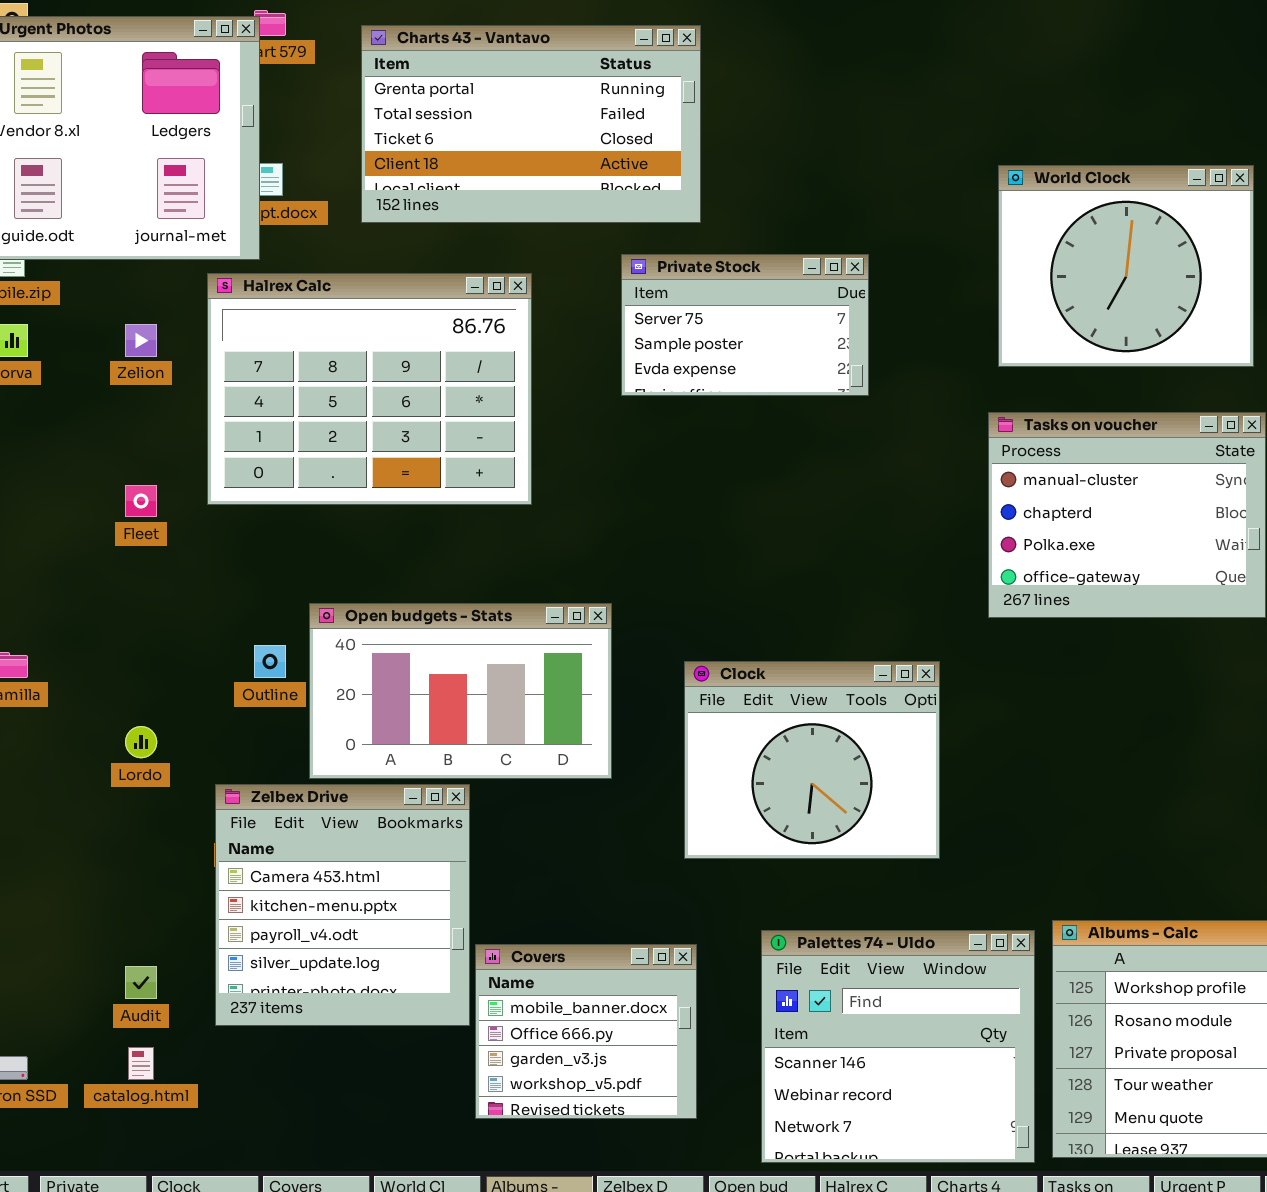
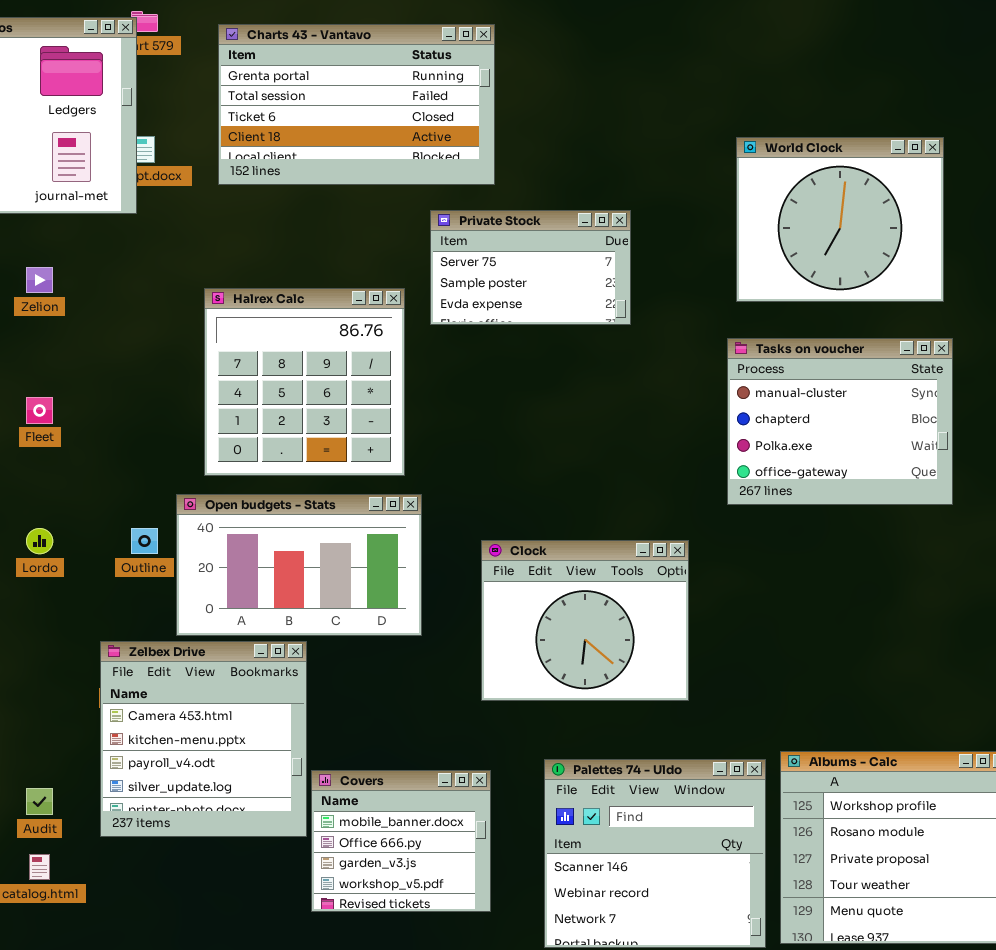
Halrex Calc: [207,273,532,505] -> [204,288,405,476], moved, resized
Lordo: [125,726,157,758] -> [26,528,53,554], moved

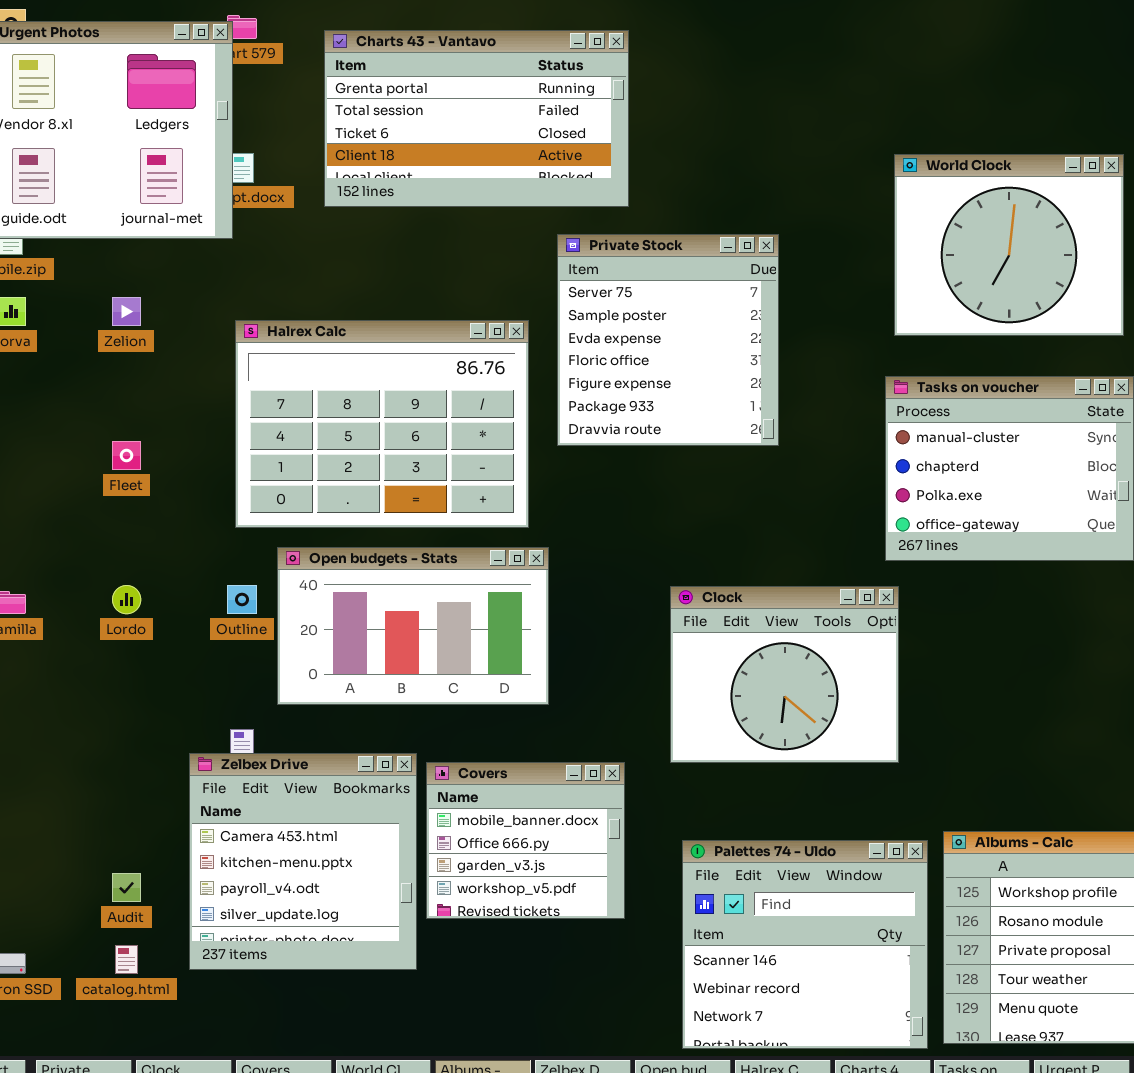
Private Stock: [430,210,631,325] -> [557,234,779,446], resized
Halrex Calc: [204,288,405,476] -> [235,320,529,528], resized
Clock: [481,540,689,701] -> [670,586,899,763], moved
Zelbex Drive: [100,641,307,837] -> [189,753,417,970], moved
Covers: [311,770,491,912] -> [426,762,625,919], moved

